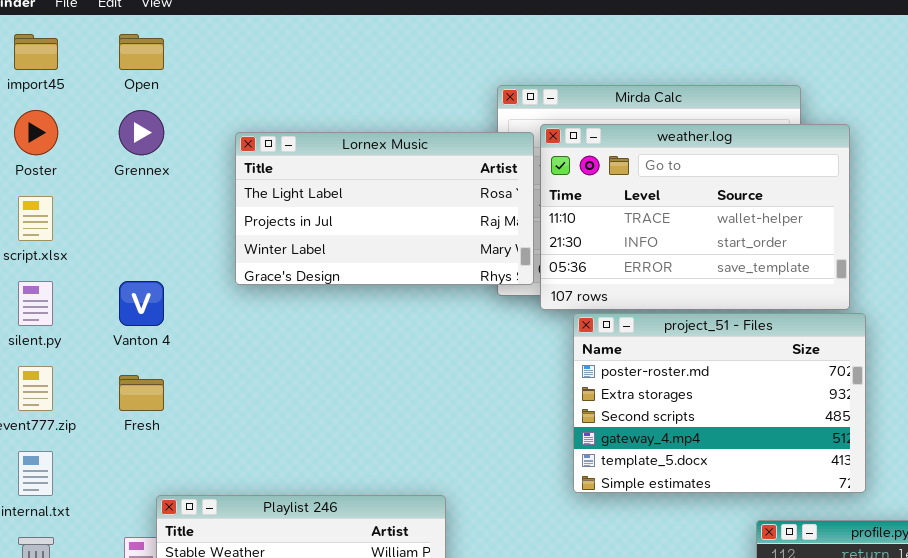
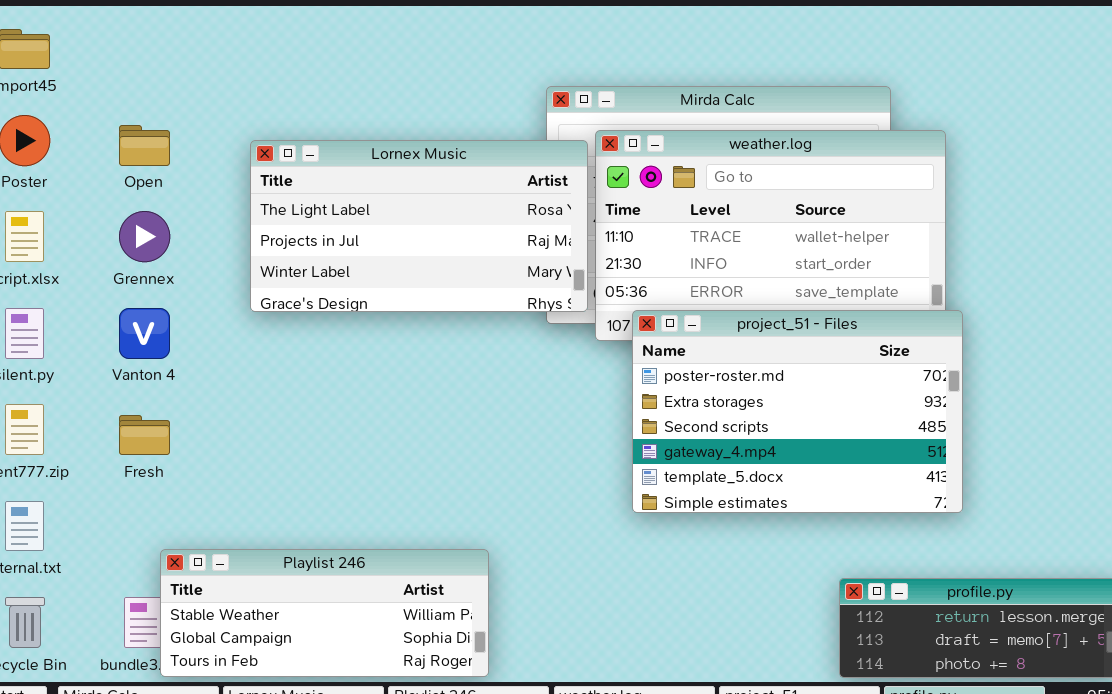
Open: [119,34,164,70] -> [119,125,170,166], moved
Grennex: [119,110,164,155] -> [119,211,170,262], moved
project_51 - Files: [573,313,866,493] -> [632,310,963,513], moved

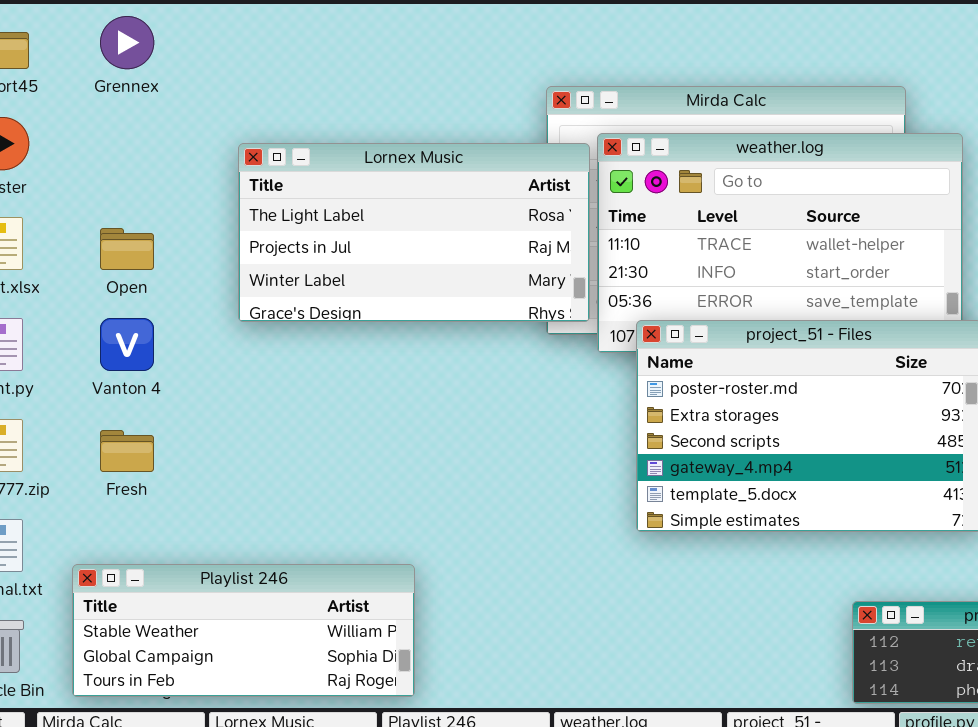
Open: [119,125,170,166] -> [100,228,154,270], moved
Grennex: [119,211,170,262] -> [100,16,154,69], moved
Playlist 246: [160,549,489,677] -> [72,564,415,697], moved

